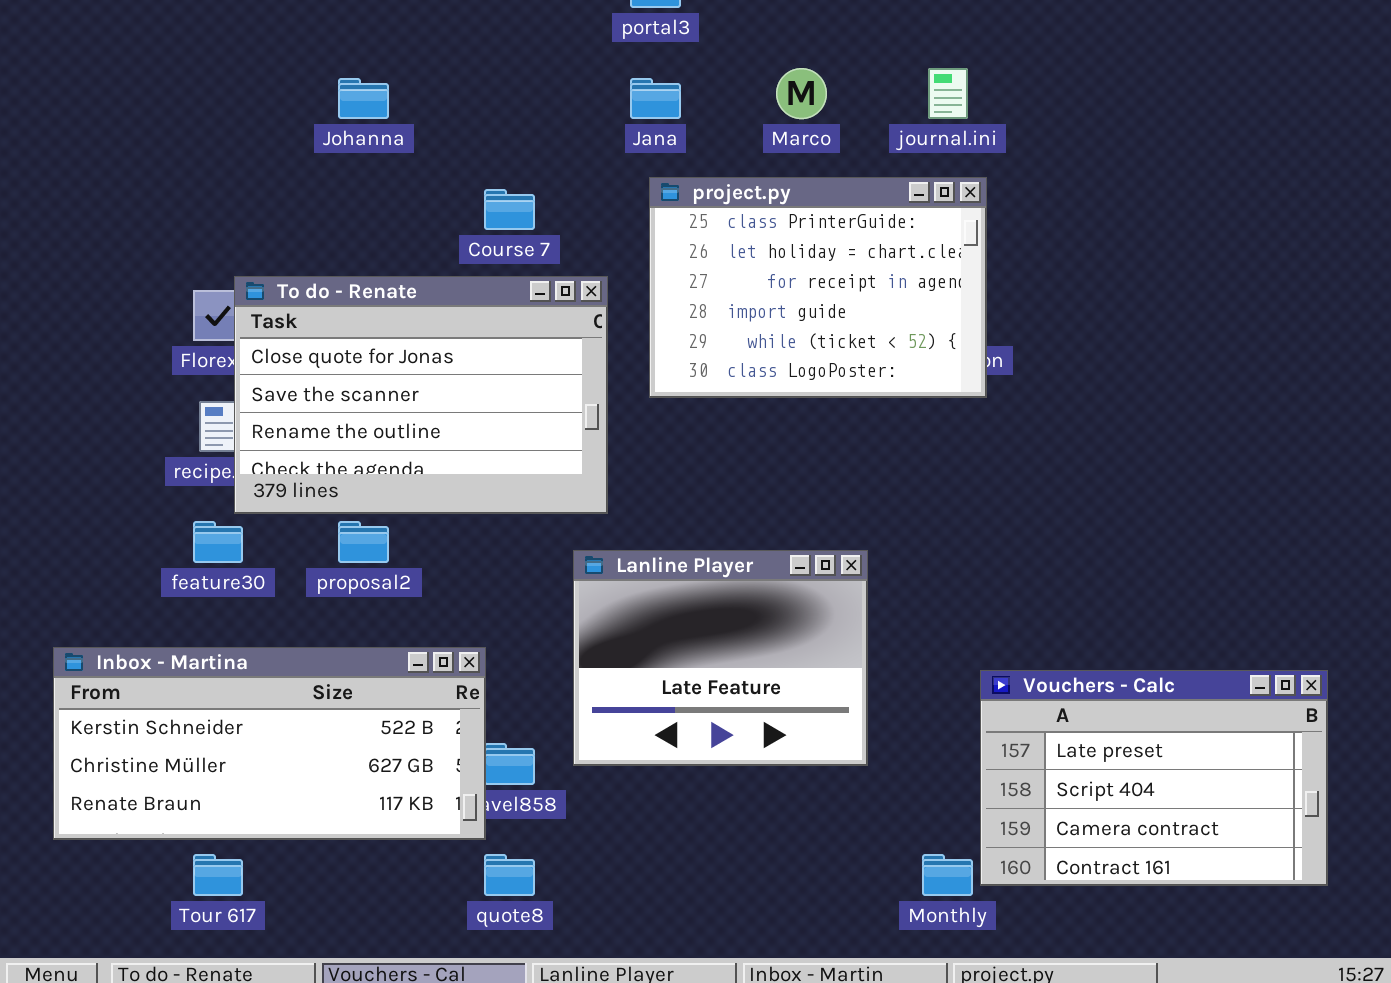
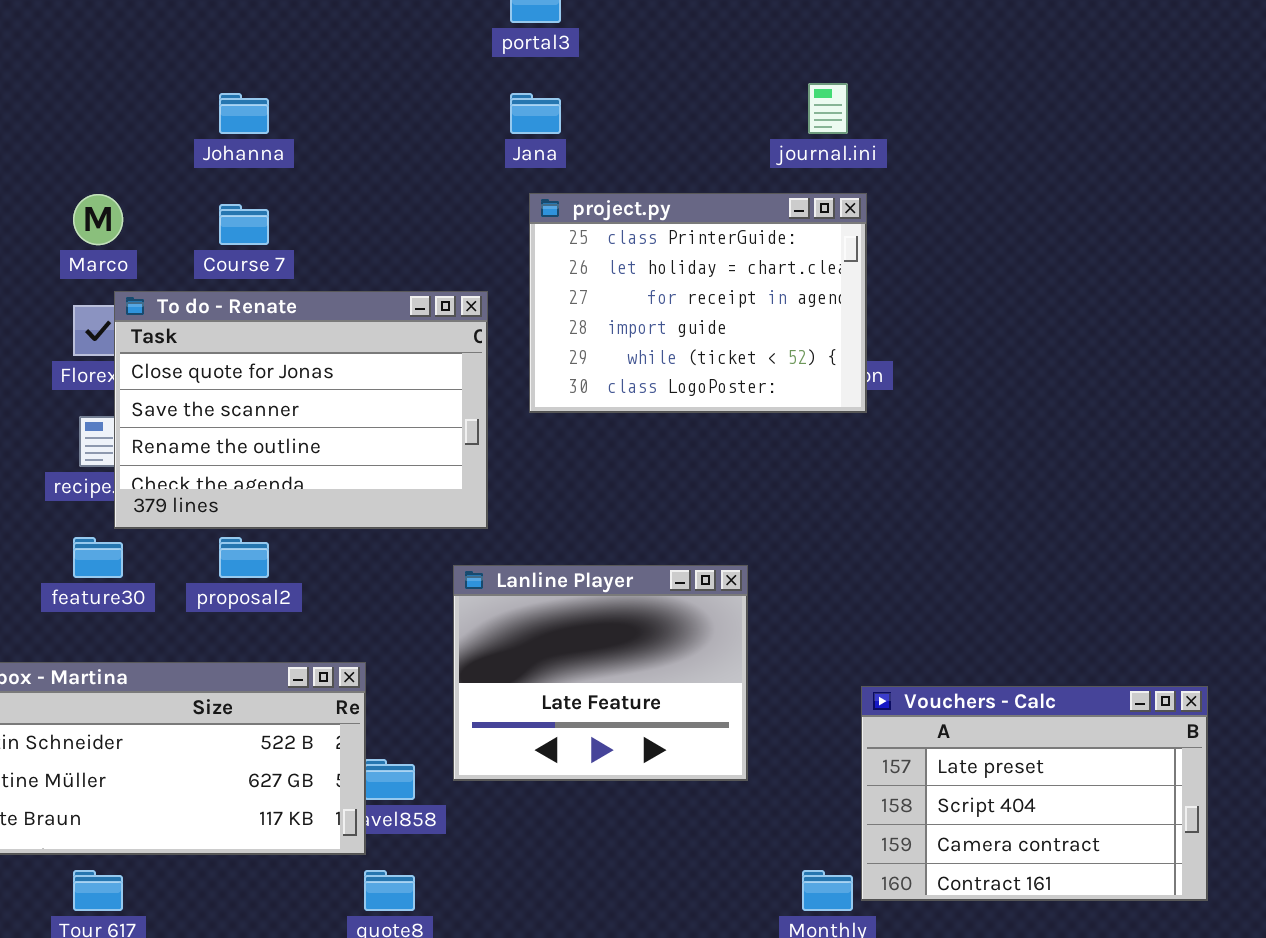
Marco: [776,68,827,119] -> [73,194,123,245], moved
Course 7: [484,189,535,230] -> [219,204,269,245], moved

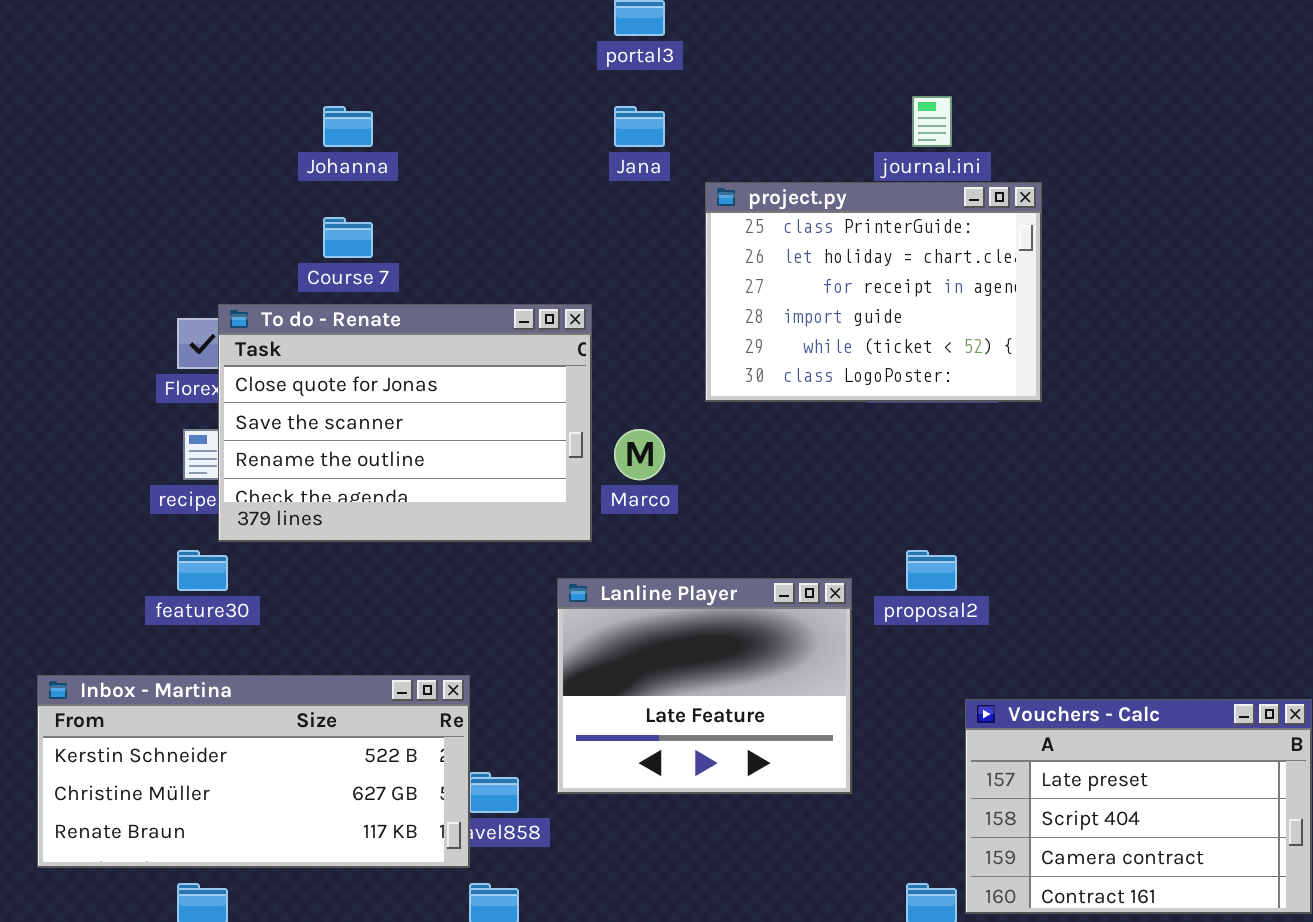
project.py: [529,193,867,413] -> [705,182,1042,402], moved
Marco: [73,194,123,245] -> [614,429,665,480], moved
proposal2: [219,537,269,578] -> [906,550,957,591], moved

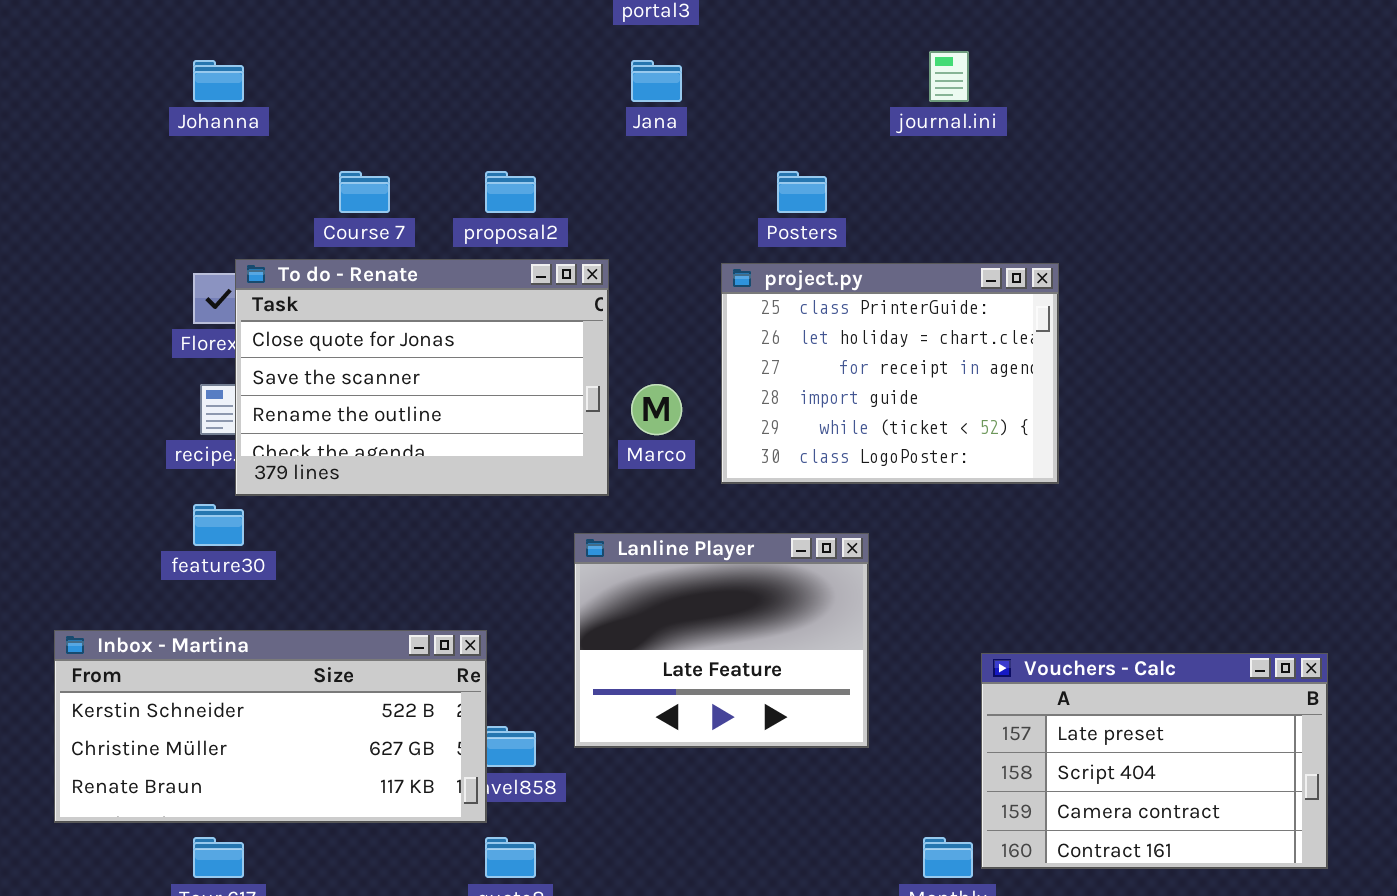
Johanna: [323,106,373,147] -> [193,60,244,102], moved
project.py: [705,182,1042,402] -> [721,263,1059,484], moved
proposal2: [906,550,957,591] -> [485,171,536,213], moved

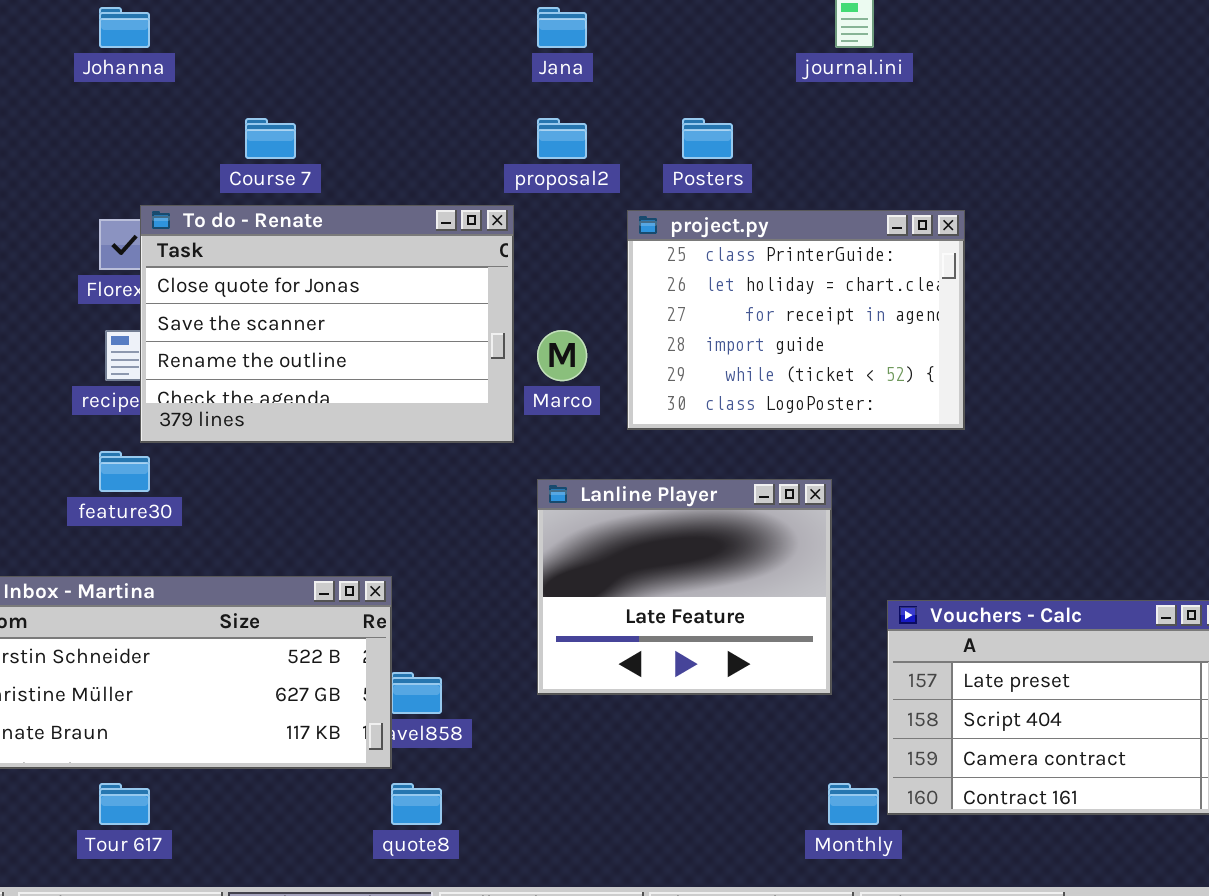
proposal2: [485,171,536,213] -> [537,118,587,159], moved
Lanline Player: [574,533,869,748] -> [537,479,832,695], moved

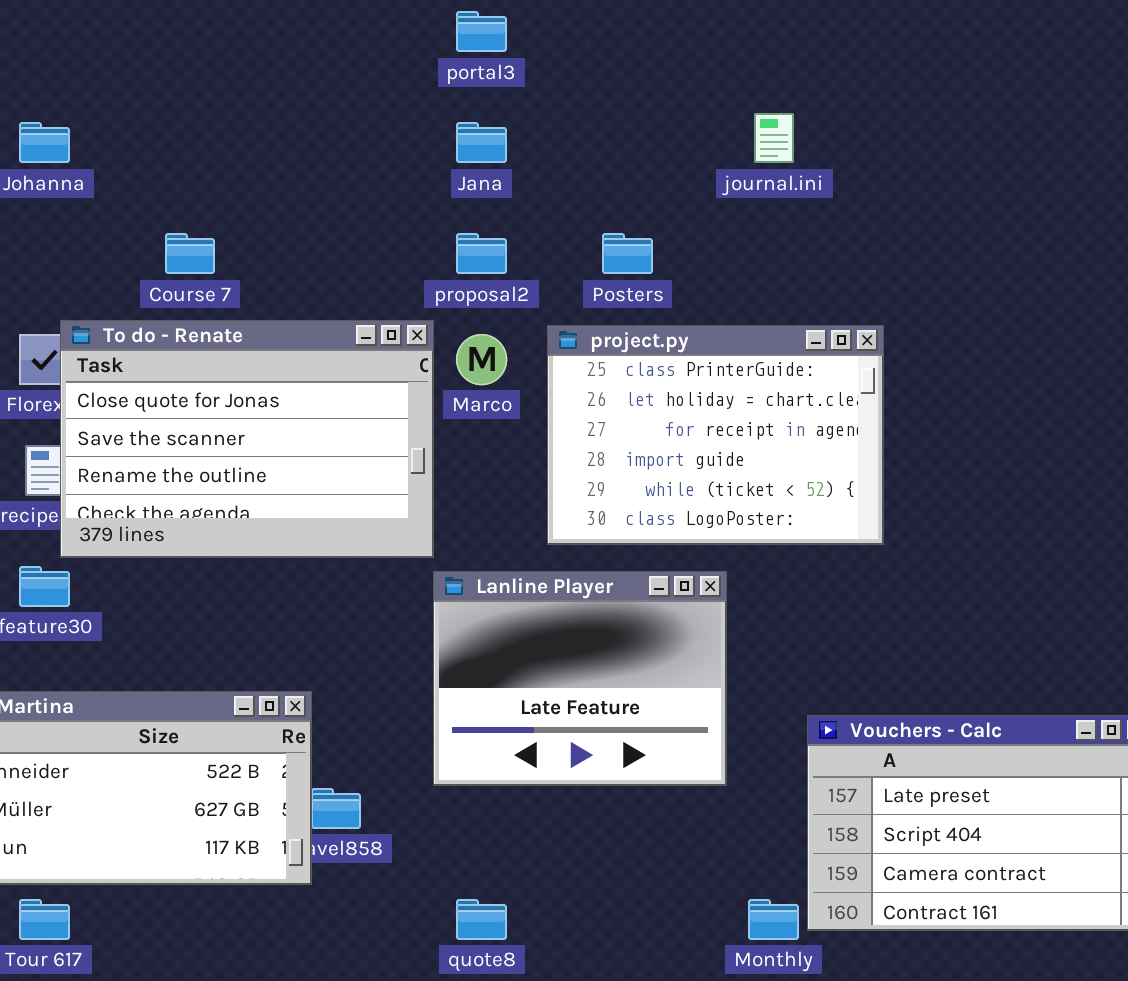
Marco: [537,330,587,381] -> [456,334,507,385], moved
Lanline Player: [537,479,832,695] -> [433,571,727,786], moved
quote8: [391,783,442,825] -> [456,899,507,940], moved

